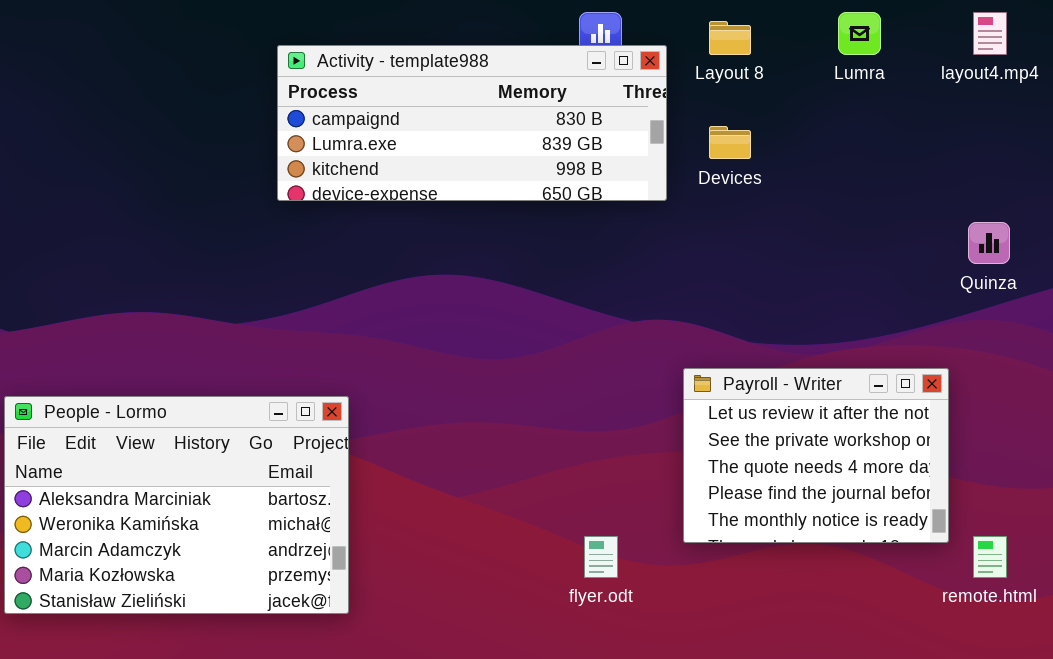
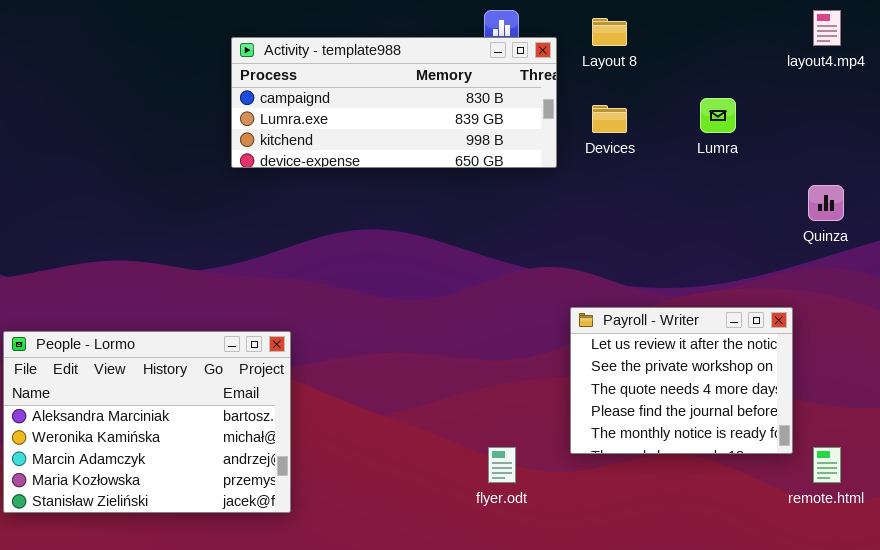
Lumra: [838,12,881,55] -> [700,98,736,133], moved

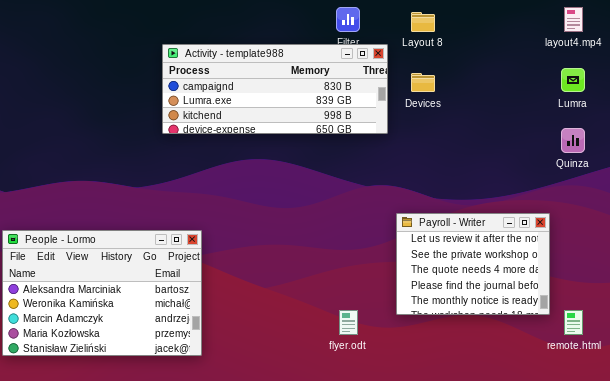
Activity - template988: [231,37,557,168] -> [162,44,388,134], moved
Lumra: [700,98,736,133] -> [561,68,585,92], moved

